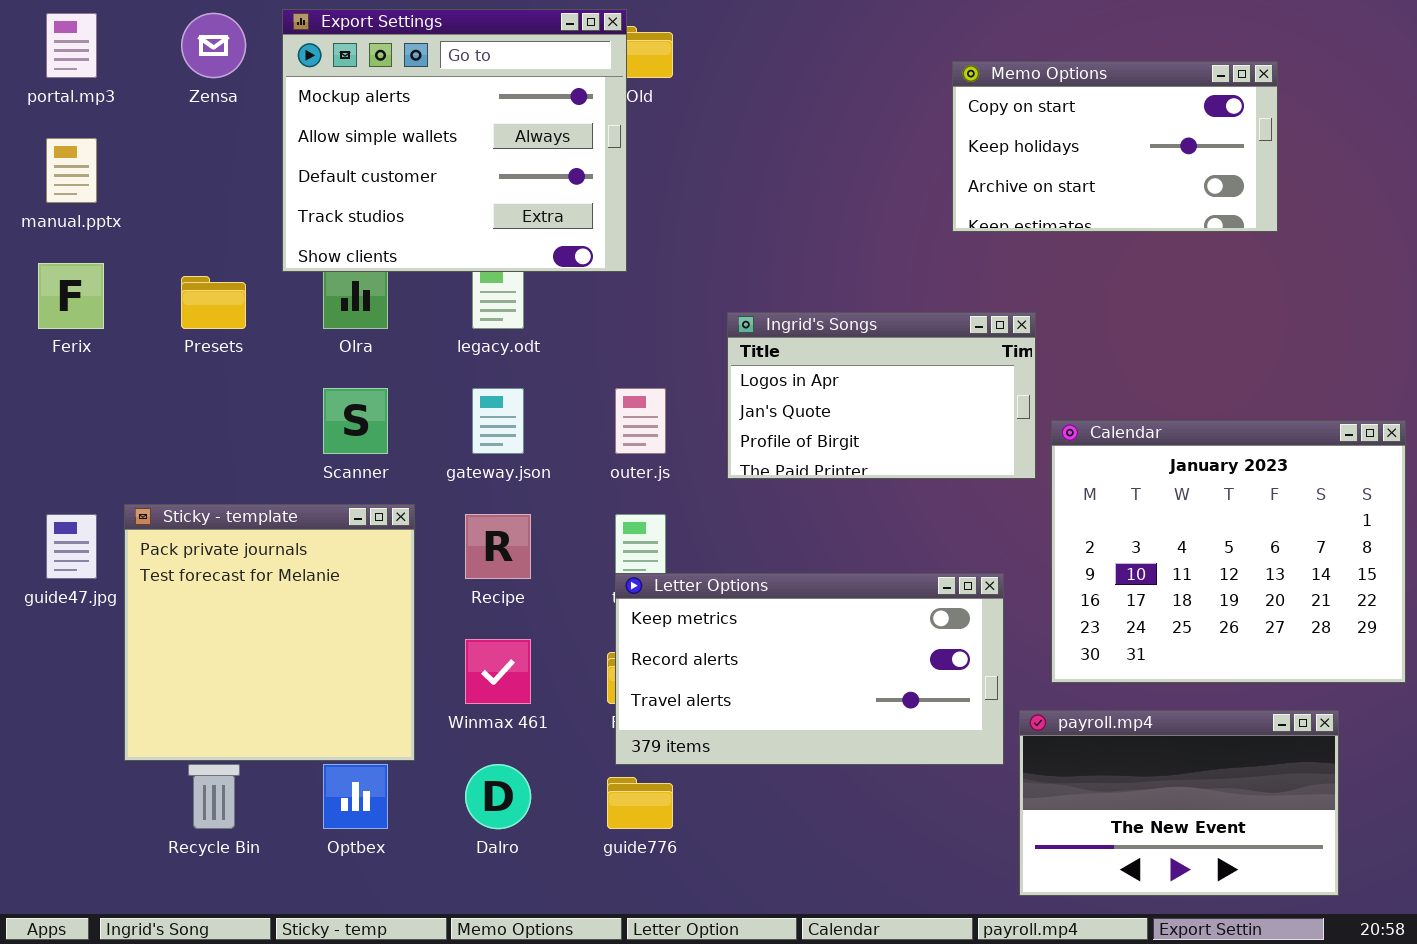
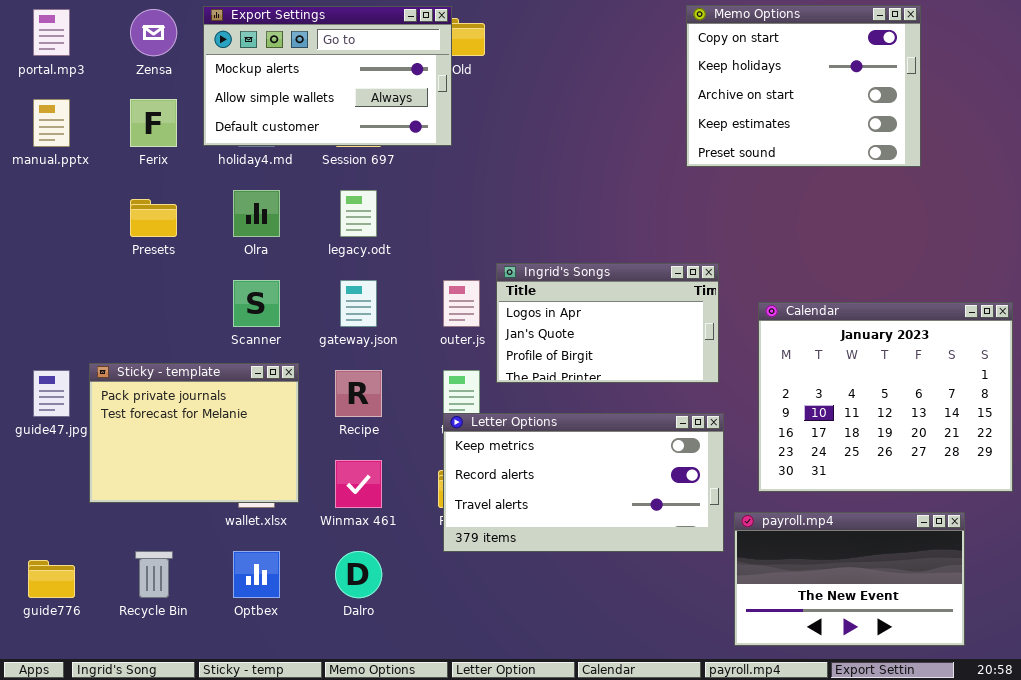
Export Settings: [282,9,627,272] -> [203,6,452,146], resized
Memo Options: [952,61,1278,232] -> [686,5,921,167], resized
Ferix: [38,263,104,329] -> [130,99,177,147], moved
Ingrid's Songs: [727,312,1036,479] -> [496,263,719,383], moved
Sticky - template: [124,504,415,761] -> [89,363,299,503], resized
guide776: [607,777,673,829] -> [28,560,75,598], moved

